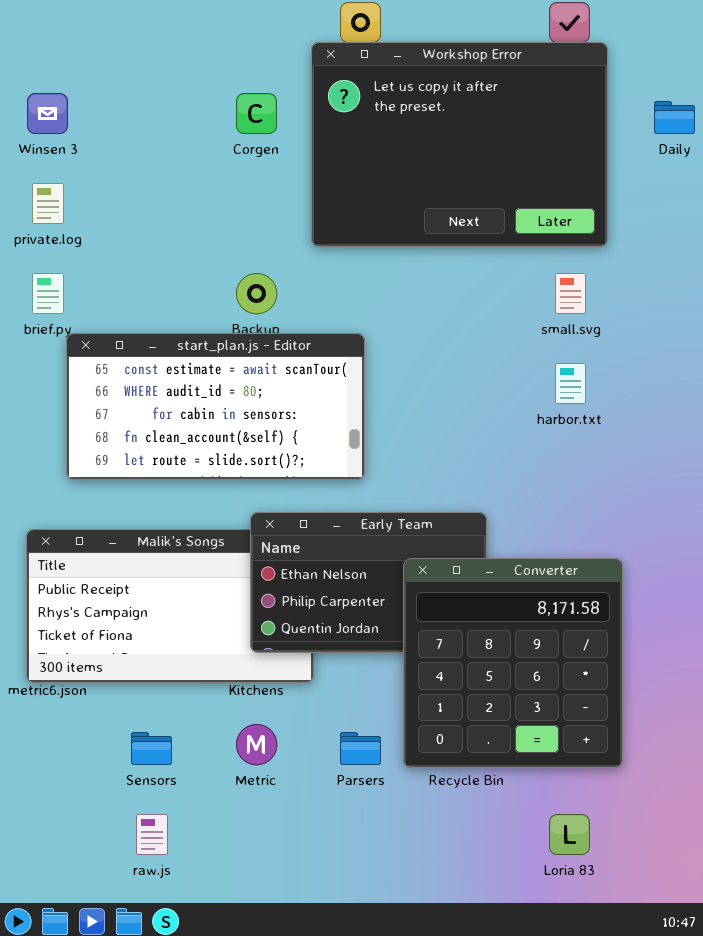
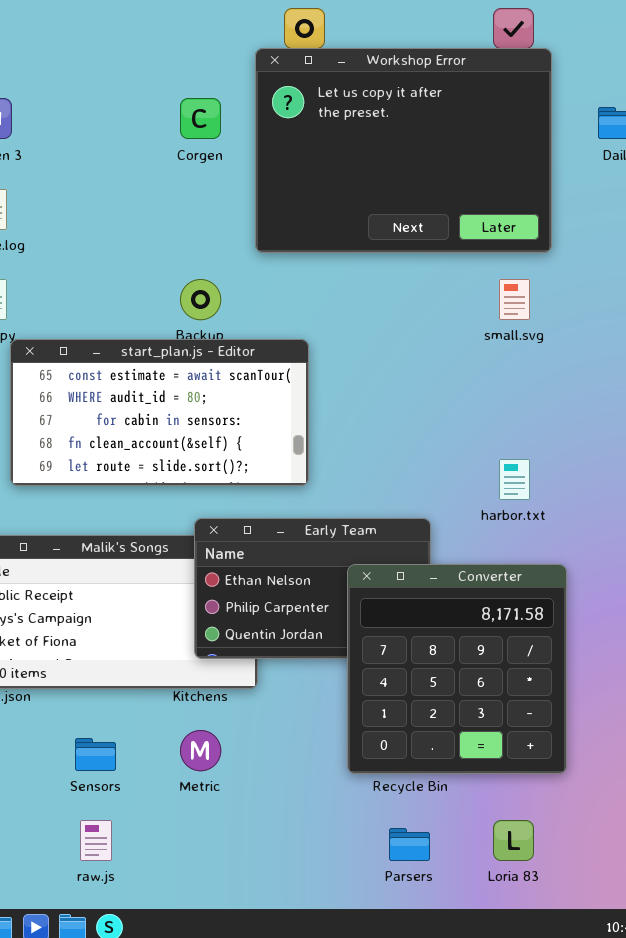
harbor.txt: [555,363,586,404] -> [499,459,530,500], moved
Parsers: [340,732,381,765] -> [389,828,430,861], moved

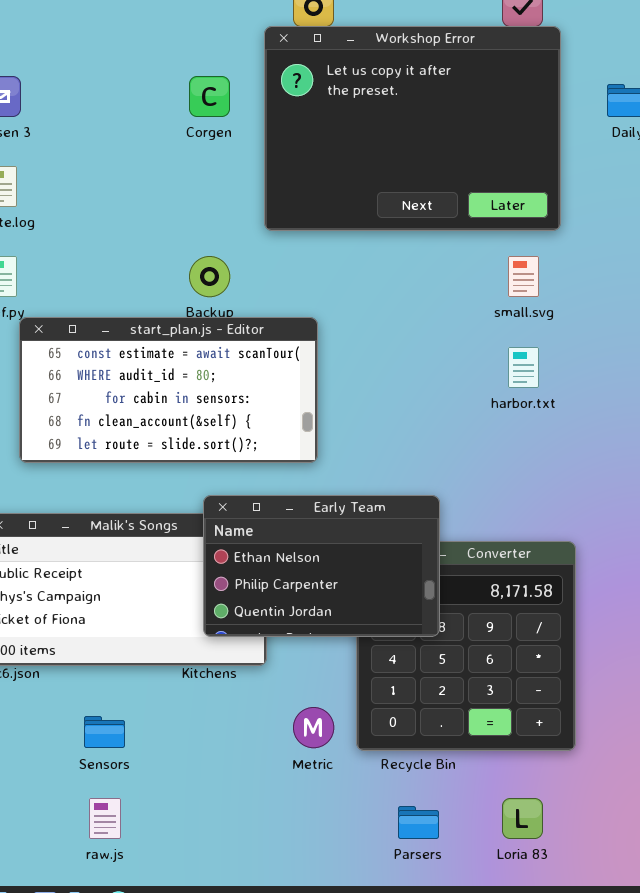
harbor.txt: [499,459,530,500] -> [508,347,539,388], moved
Early Team: [194,518,431,659] -> [203,495,440,637], raised
Metric: [180,730,221,771] -> [293,707,334,748], moved

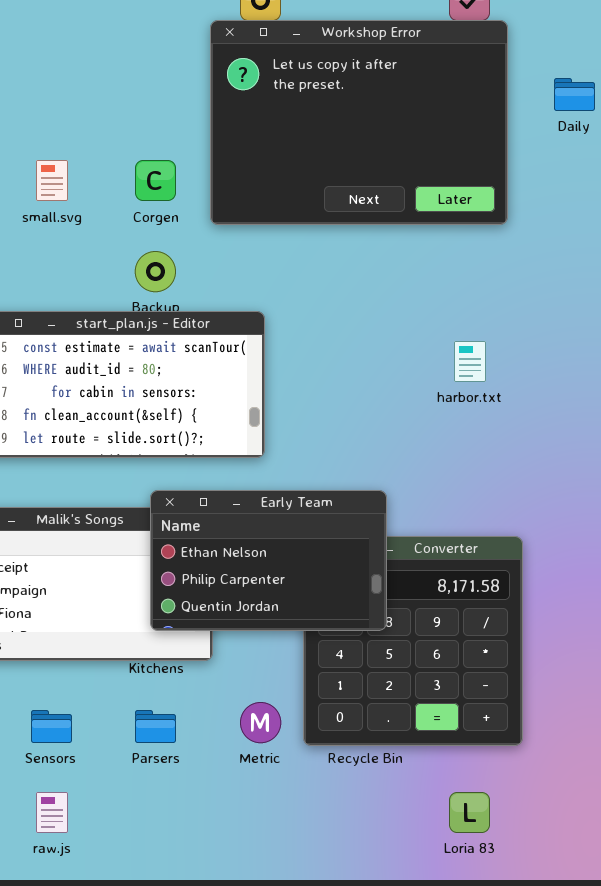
Corgen: [189,76,230,117] -> [135,160,176,201], moved
small.svg: [508,256,539,297] -> [36,160,68,201], moved
Parsers: [398,806,439,839] -> [135,710,176,743], moved

